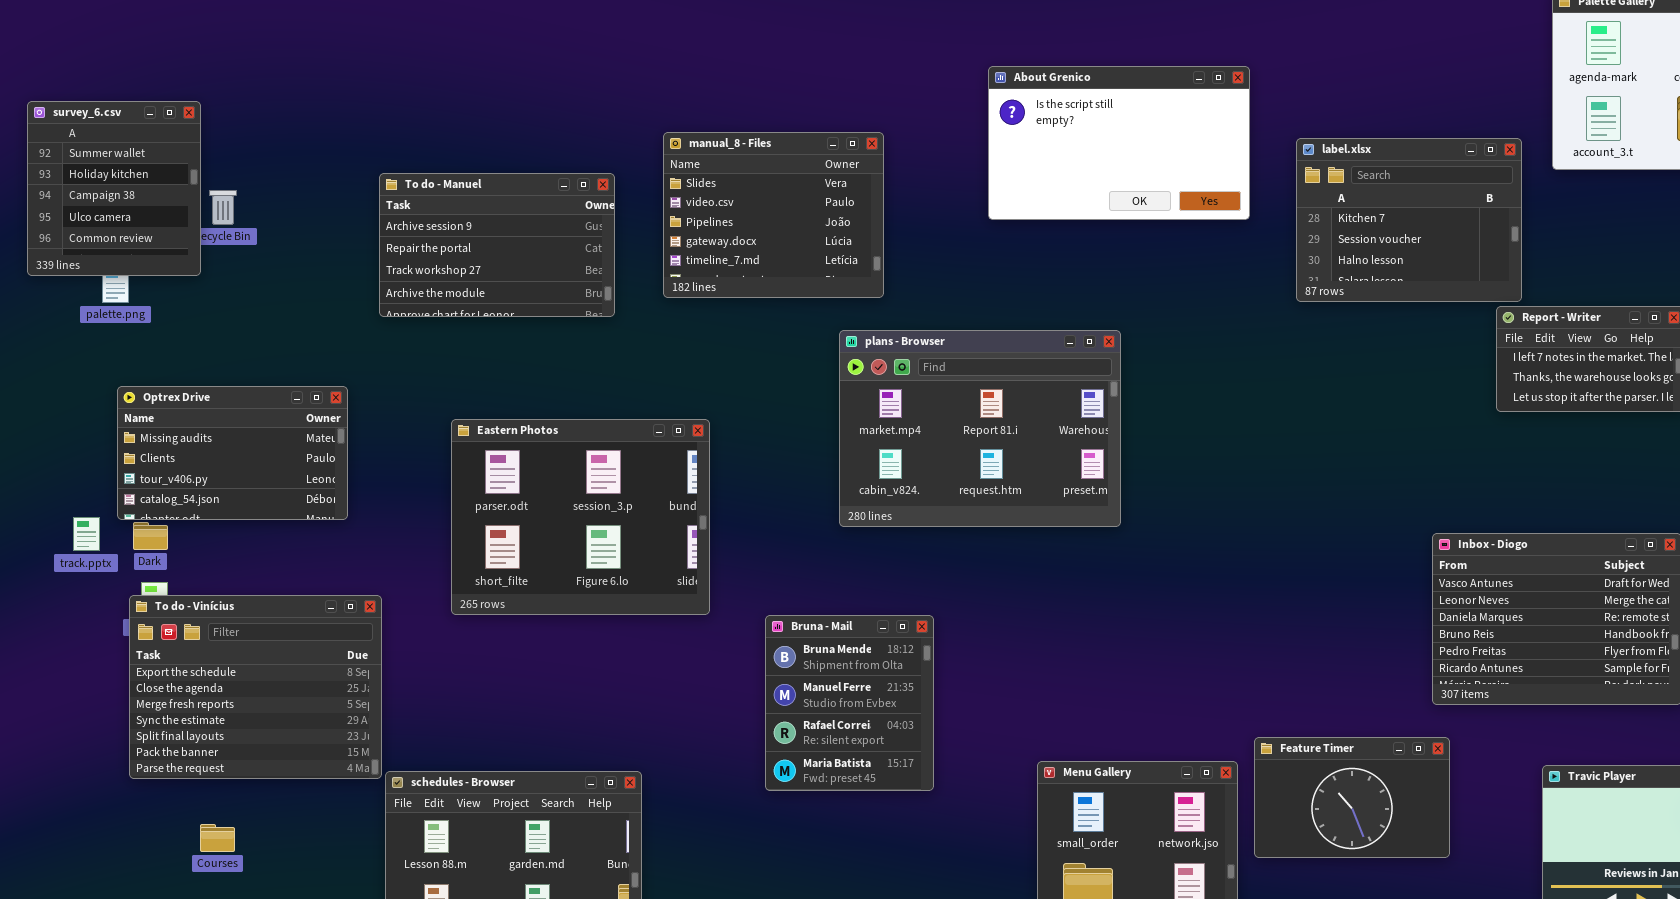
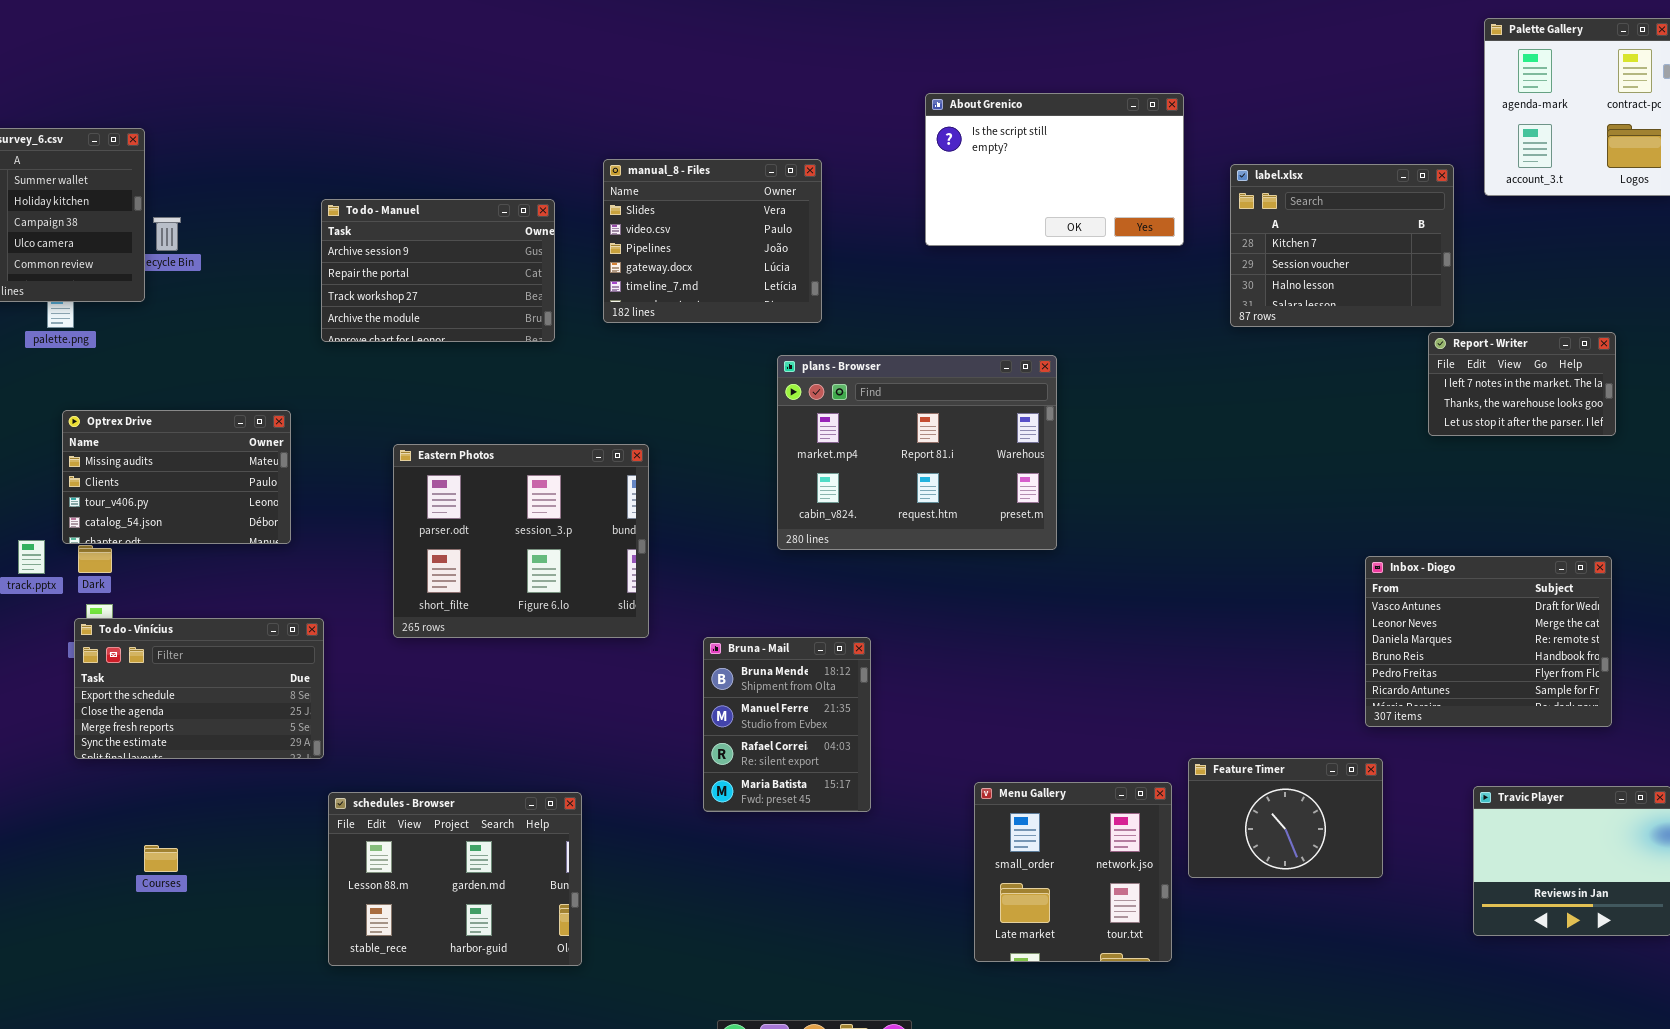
To do - Vinícius: [129,595,382,779] -> [74,618,324,759], resized

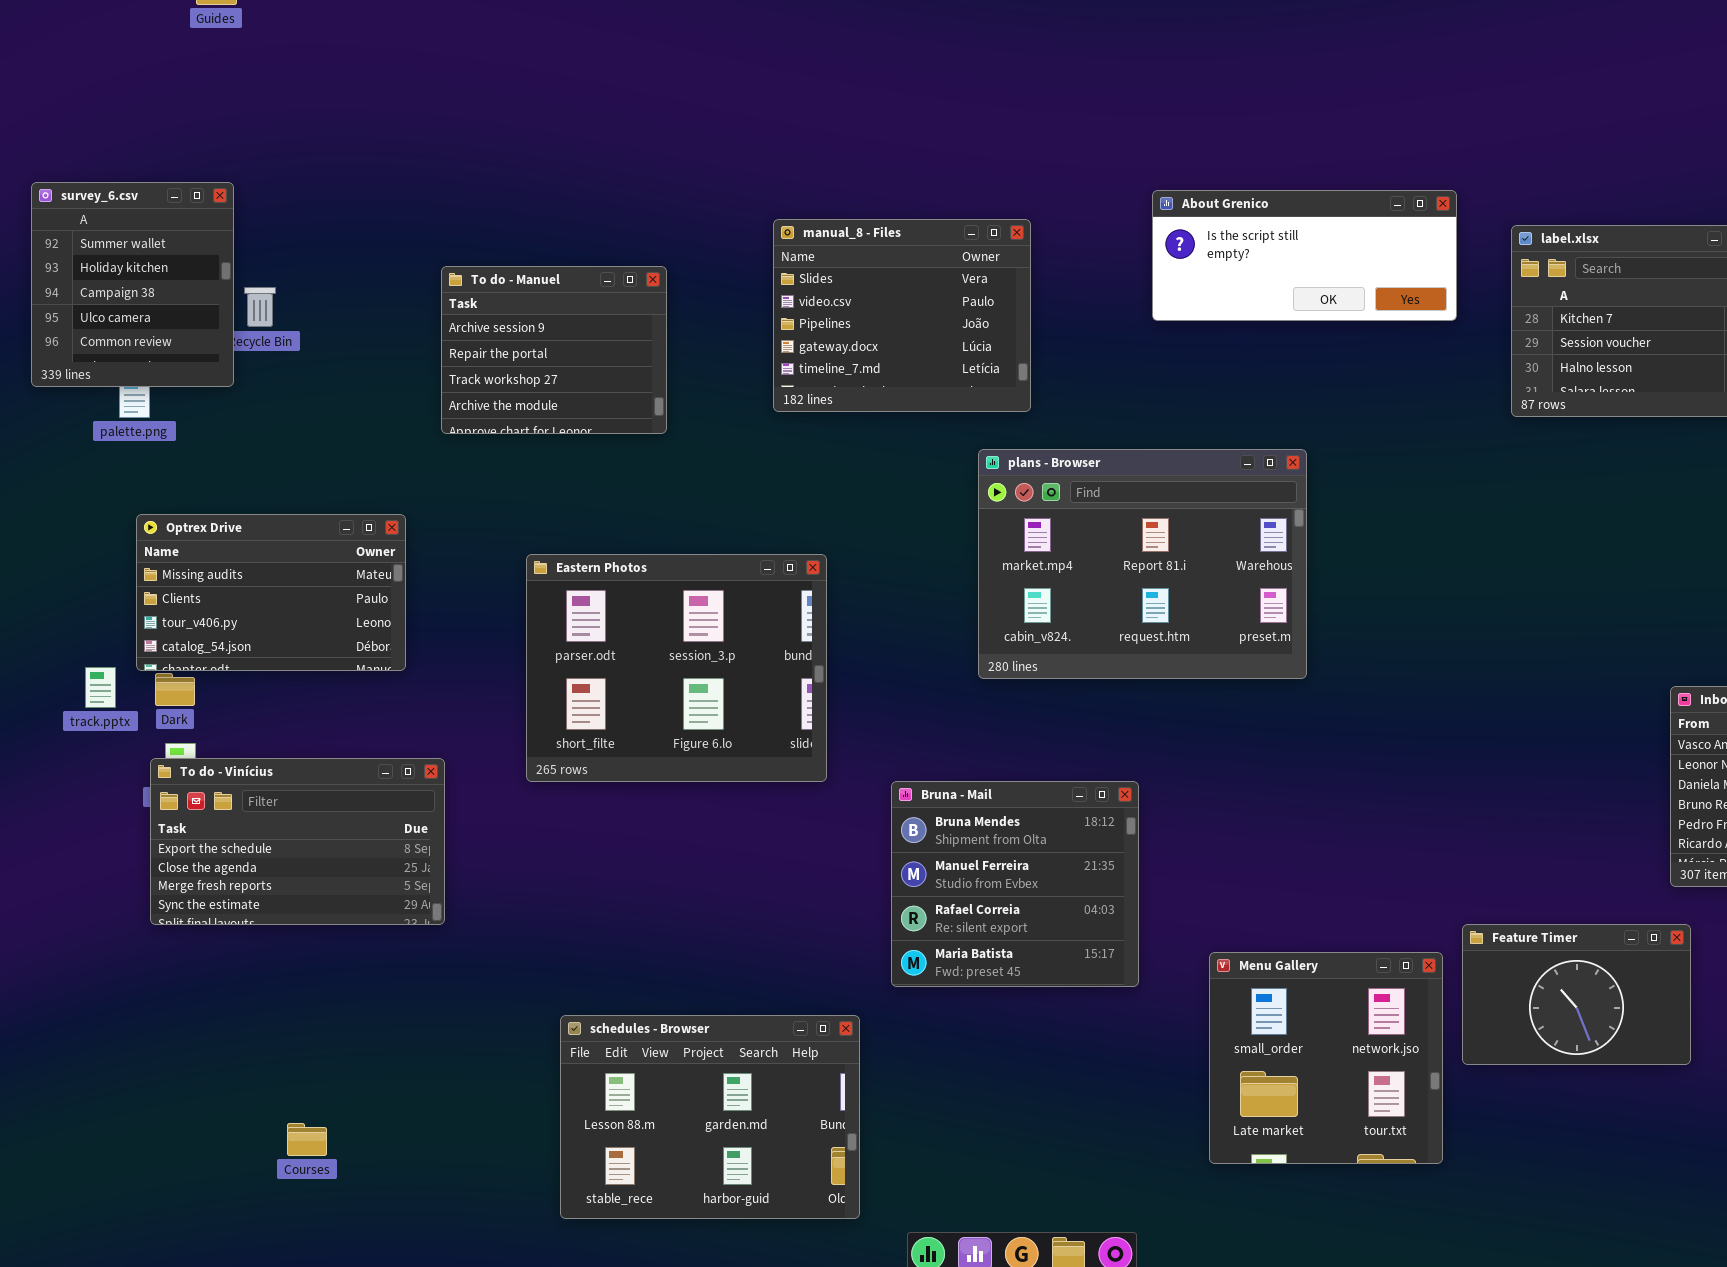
About Grenico: [925,93,1184,246] -> [1152,190,1457,321], resized
To do - Manuel: [321,199,555,342] -> [441,266,667,434], resized
Bruna - Mail: [703,637,871,812] -> [891,781,1139,987], resized
schedules - Browser: [328,792,582,966] -> [560,1015,860,1219], moved
Courses: [144,845,178,872] -> [287,1123,327,1156], moved

